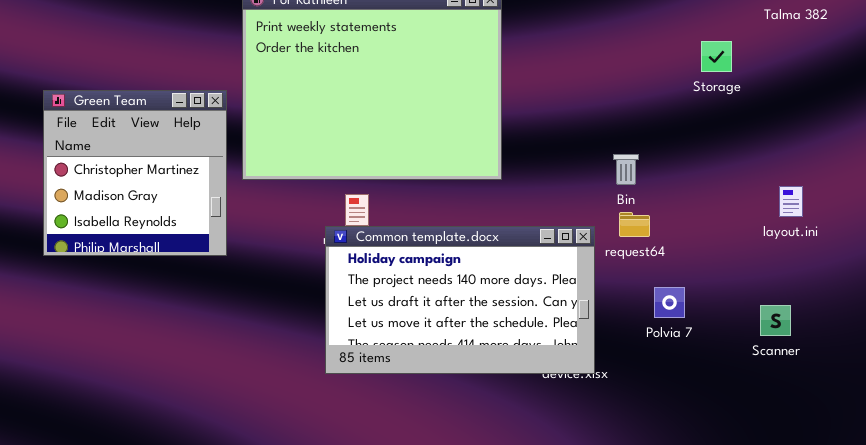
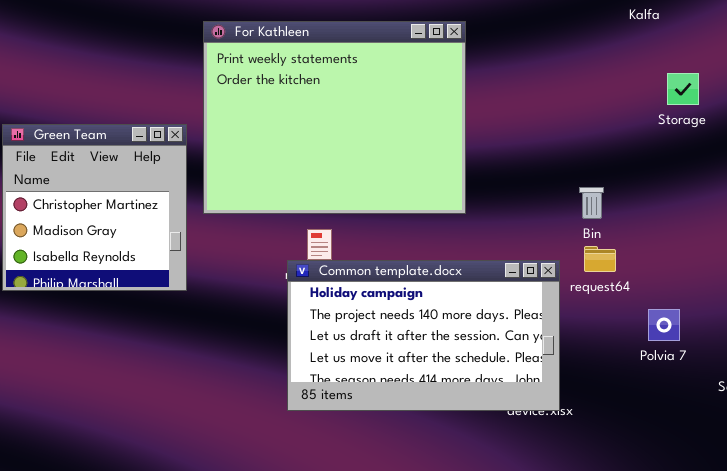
Polvia 7: [654,287,685,318] -> [648,309,680,341], moved

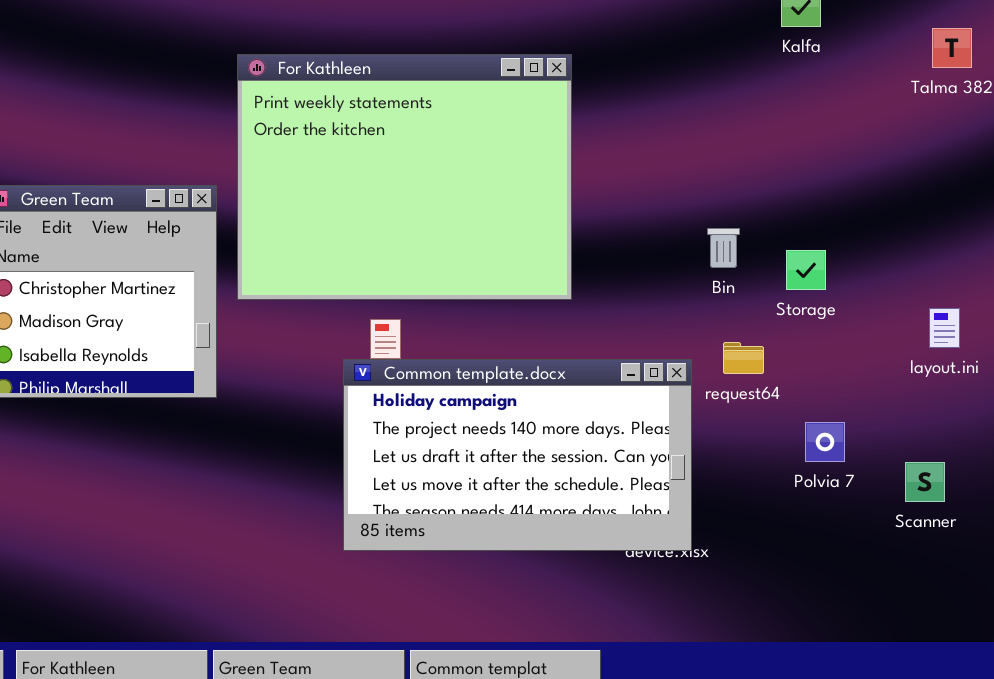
Storage: [667,73,699,105] -> [786,250,826,290], moved
Bin: [579,187,604,219] -> [707,228,740,268], moved

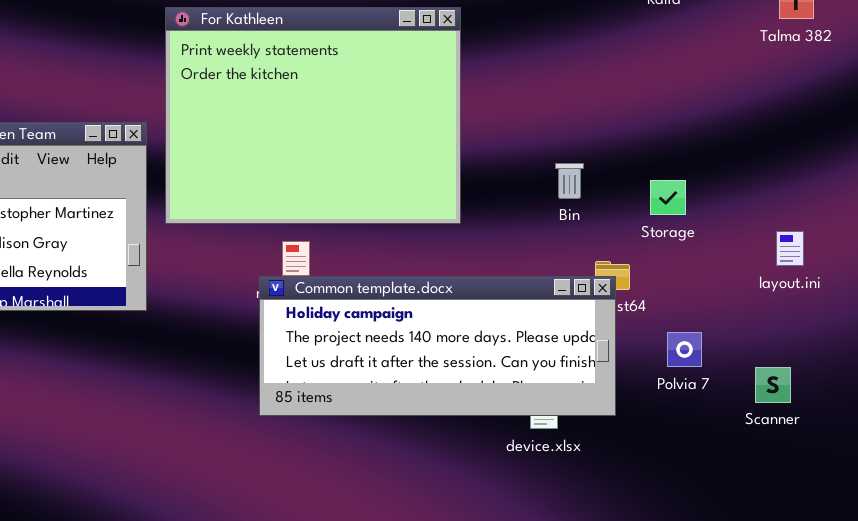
Bin: [707,228,740,268] -> [555,163,584,199], moved
Common template.docx: [343,359,692,551] -> [259,276,616,416], resized

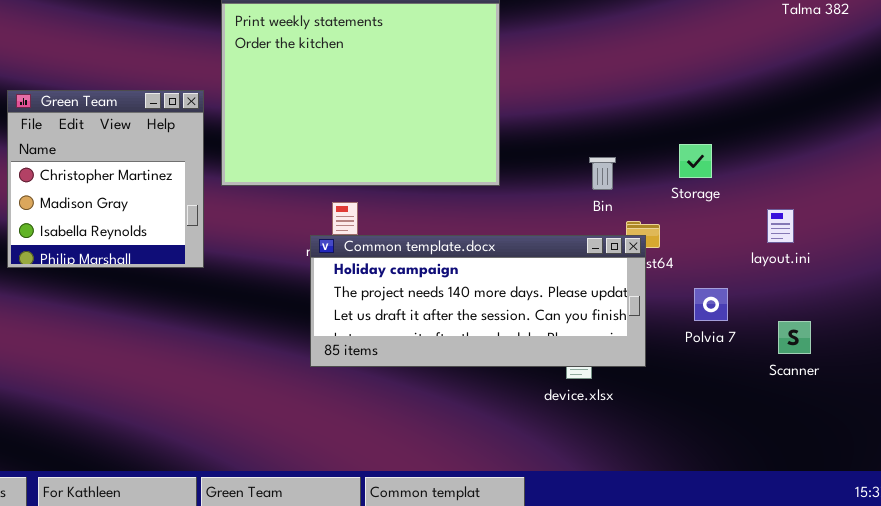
Bin: [555,163,584,199] -> [589,157,616,190], moved
layout.ini: [776,231,804,266] -> [767,209,794,243], moved

